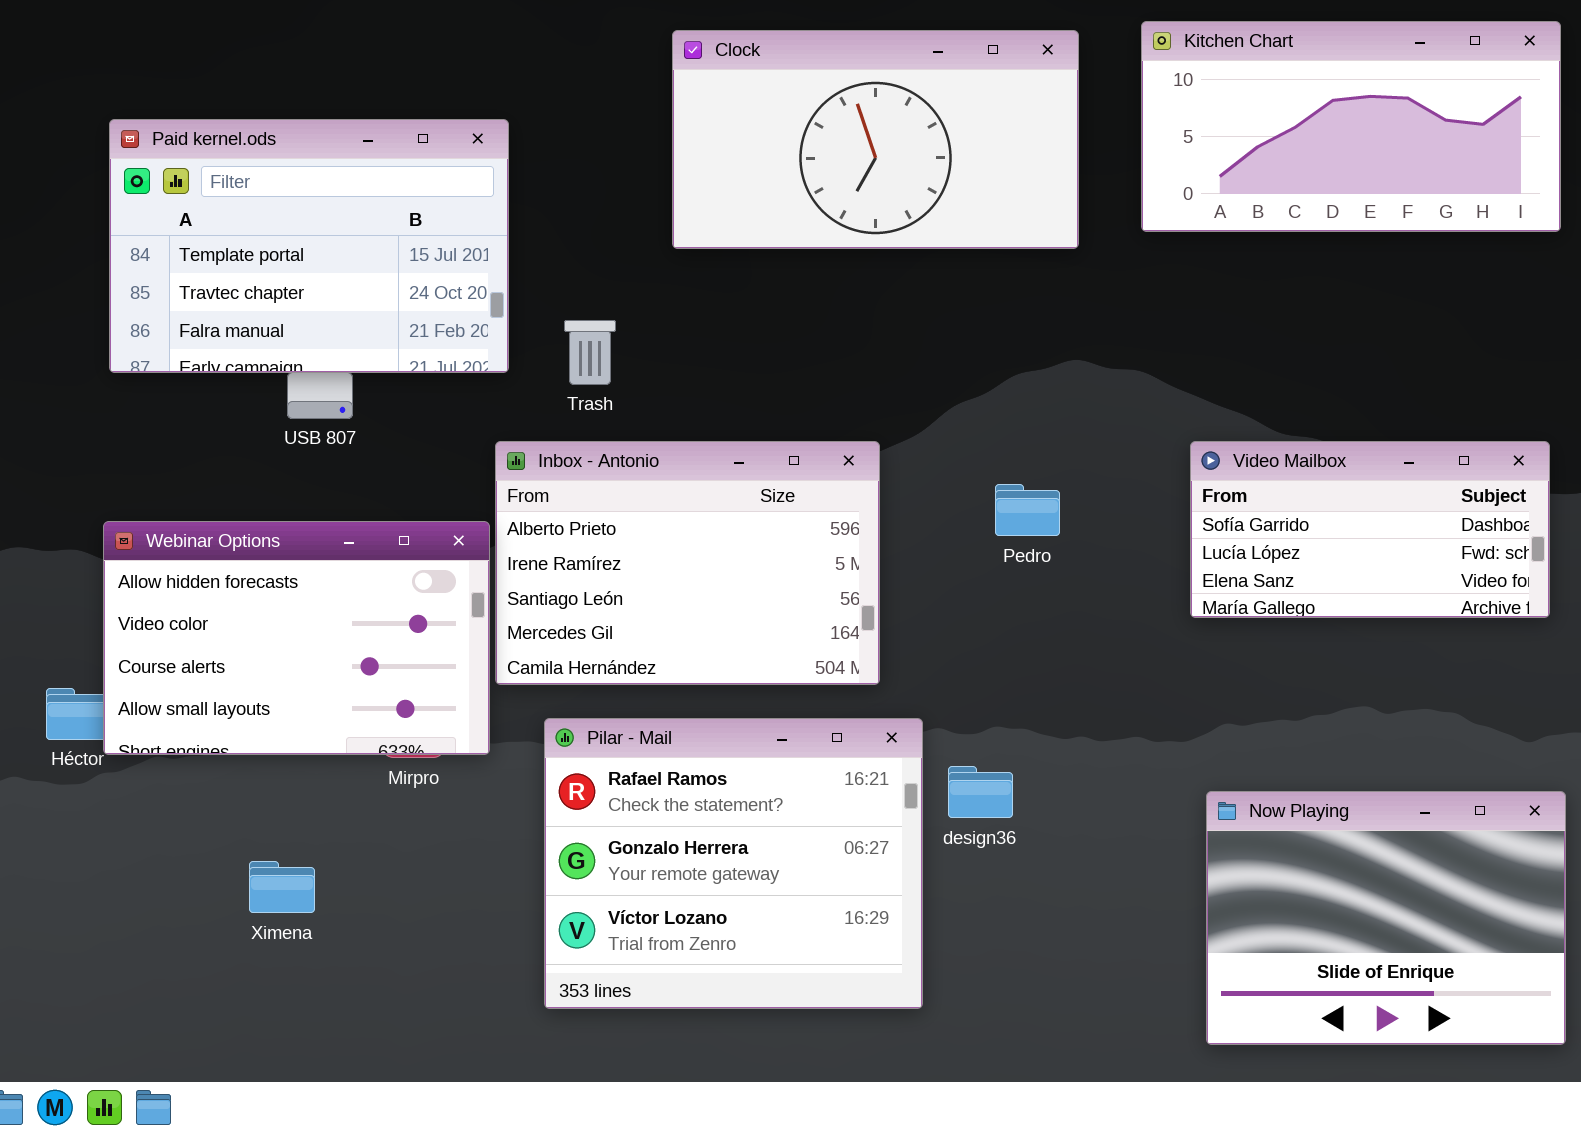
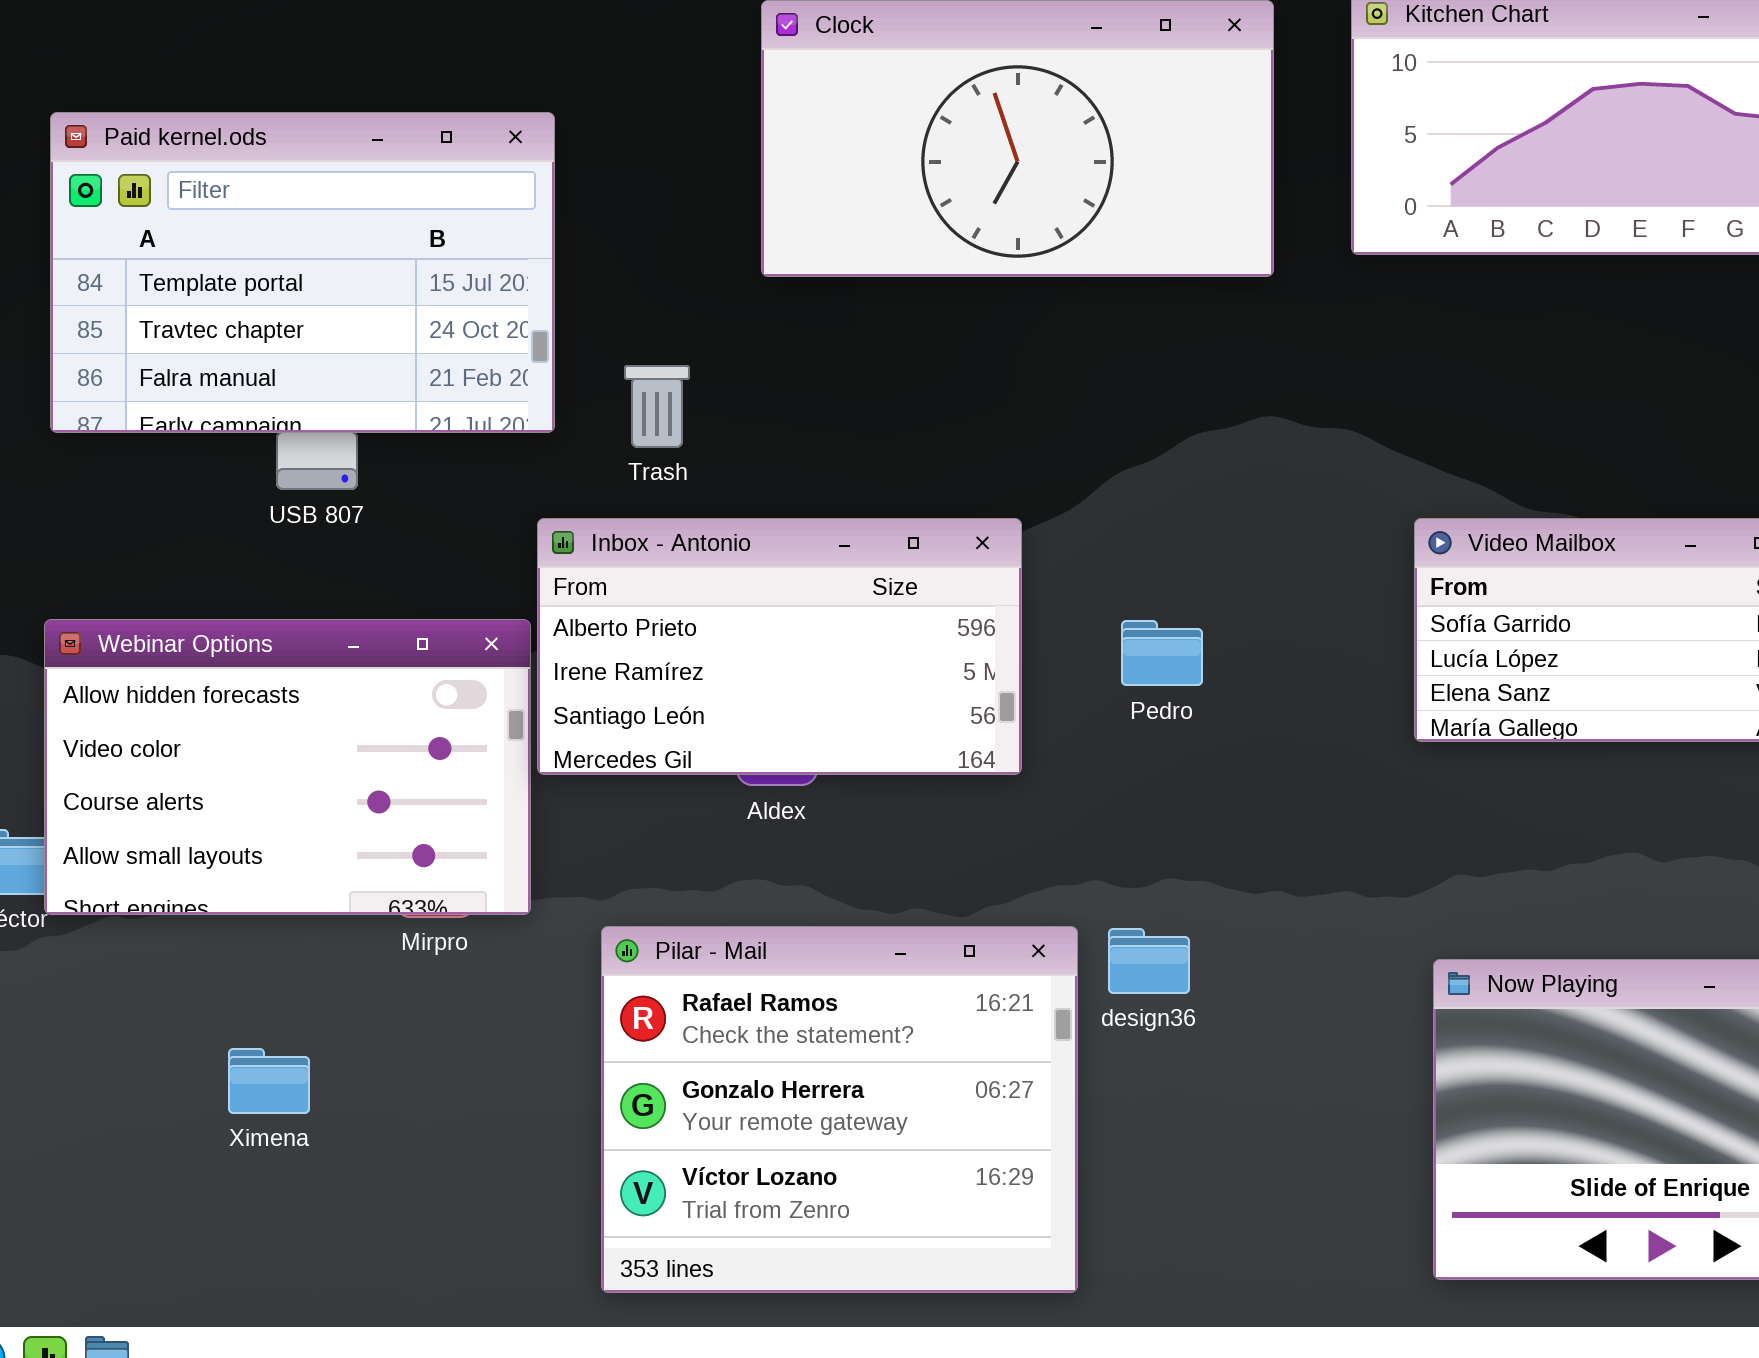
Inbox - Antonio: [495,441,880,685] -> [537,518,1022,775], resized
Pedro: [995,484,1060,536] -> [1121,620,1203,686], moved
Pilar - Mail: [544,718,923,1009] -> [601,926,1078,1293], moved

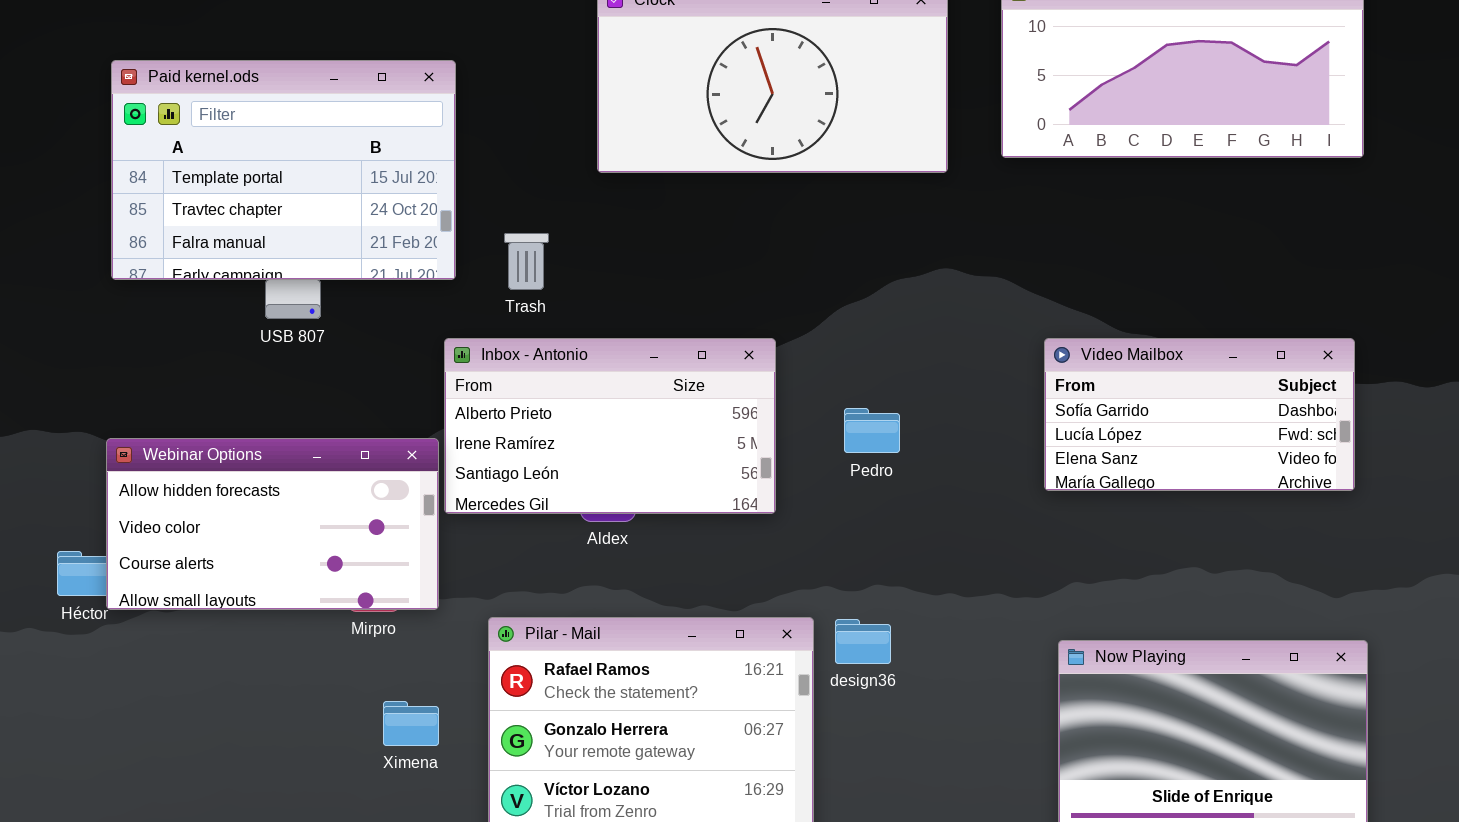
Webinar Options: [44,619,531,915] -> [106,438,439,610], resized
Ximena: [228,1048,310,1114] -> [383,701,439,746], moved

